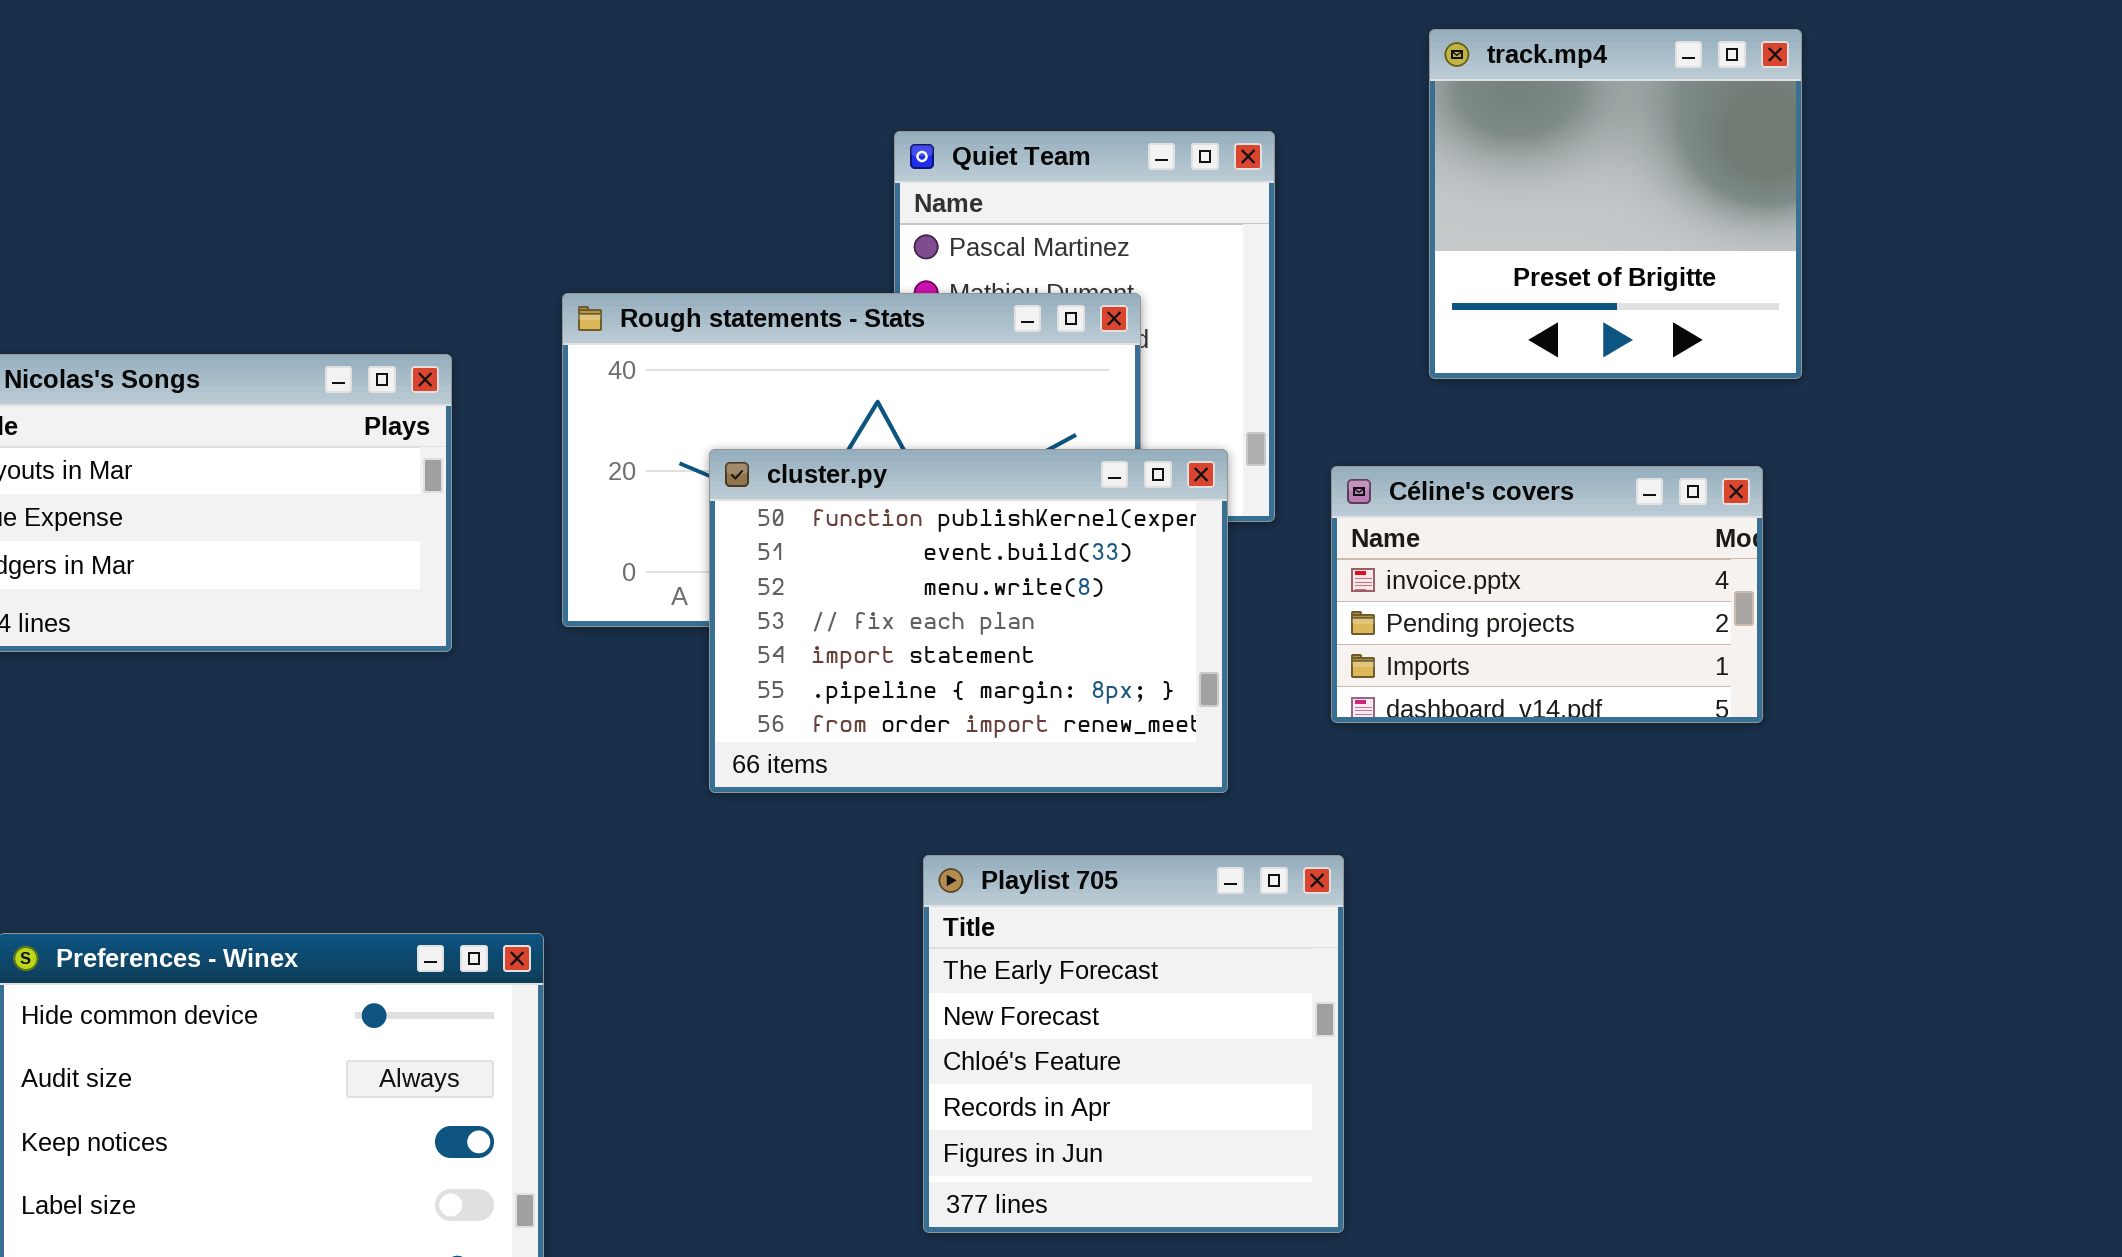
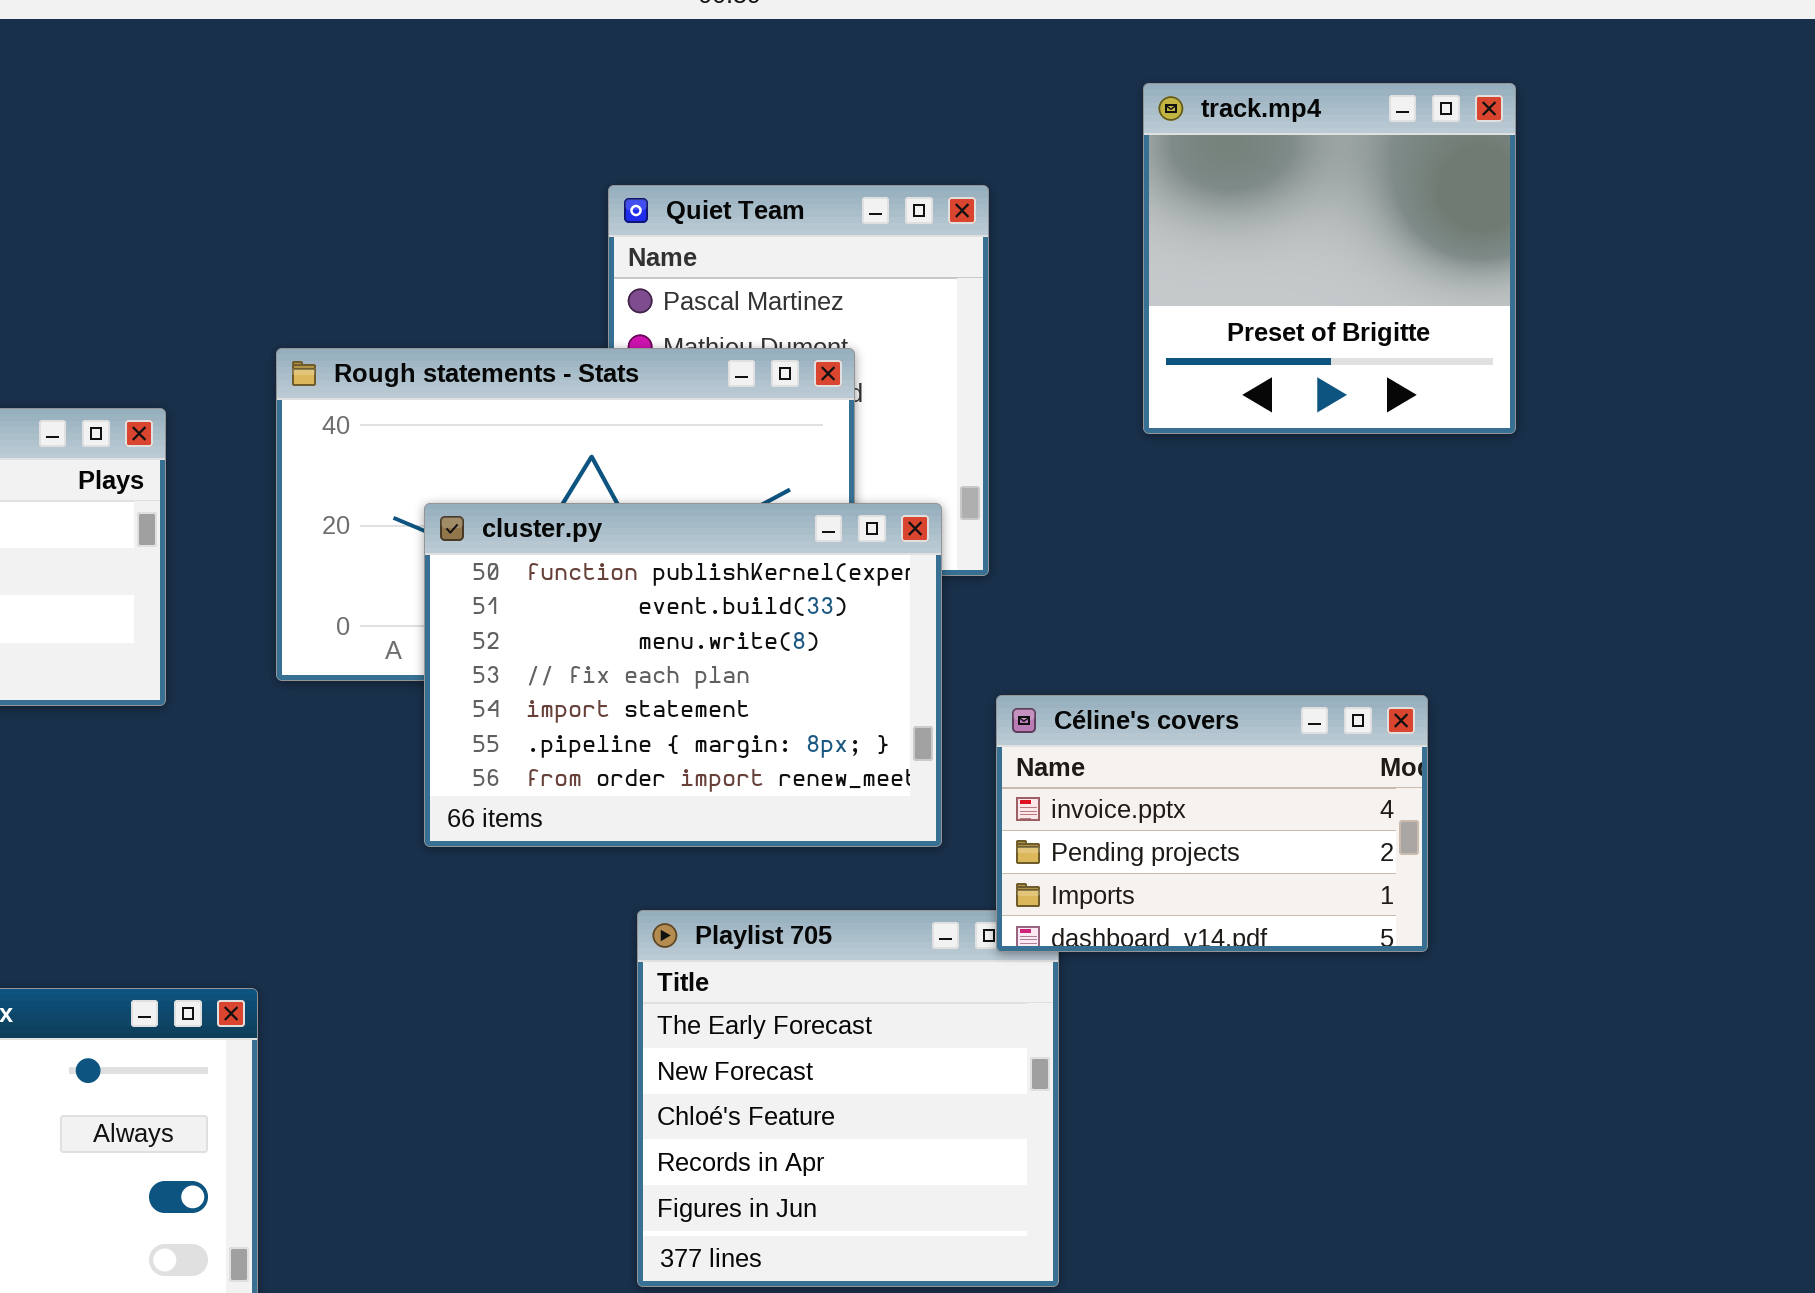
Céline's covers: [1331,466,1763,723] -> [996,695,1428,952], moved

